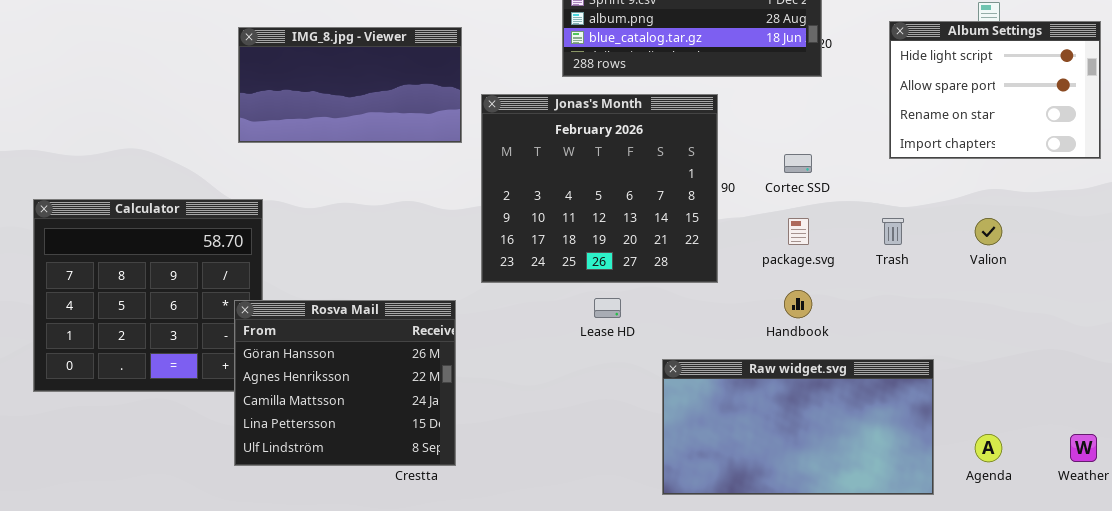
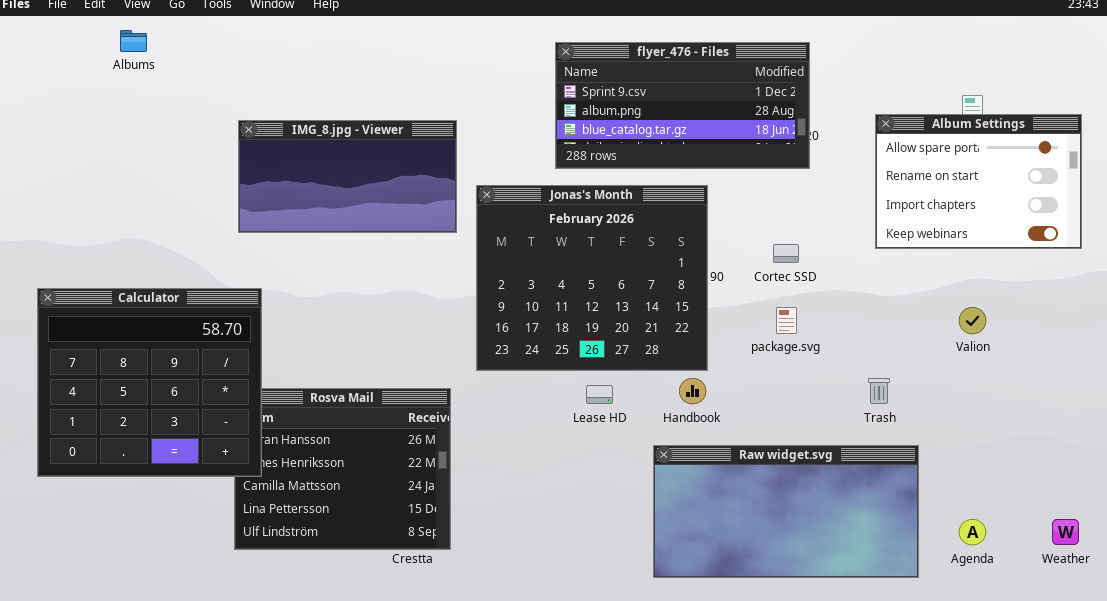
Album Settings: [889,21,1101,159] -> [875,114,1082,249], scrolled down 1 row
Calculator: [33,199,263,392] -> [37,288,262,477], raised
Trash: [882,218,904,245] -> [868,378,890,404], moved
Handbook: [784,290,812,318] -> [679,378,706,404], moved

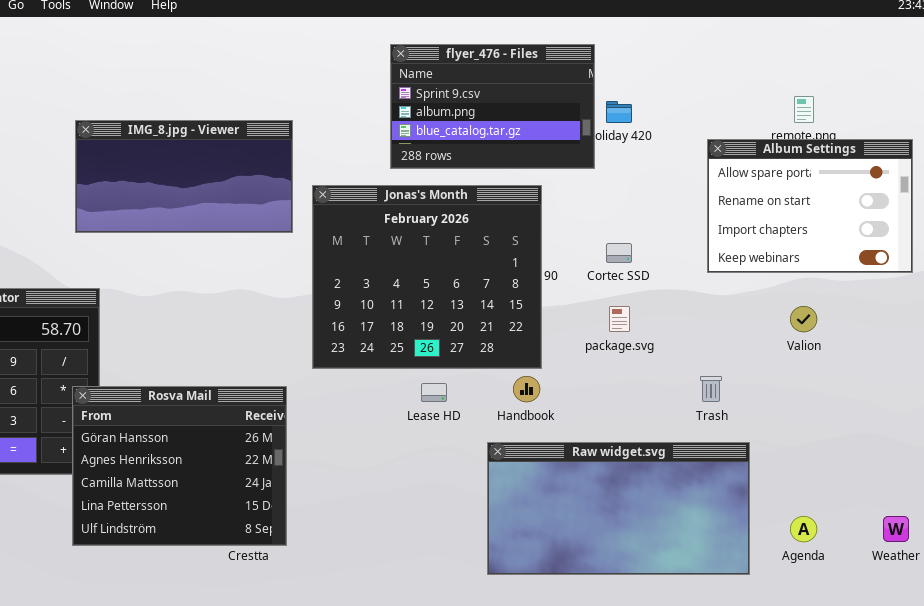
flyer_476 - Files: [555,42,810,169] -> [390,44,595,169], resized
Album Settings: [875,114,1082,249] -> [707,139,913,273], moved
Rosva Mail: [234,388,451,550] -> [72,386,287,546], raised

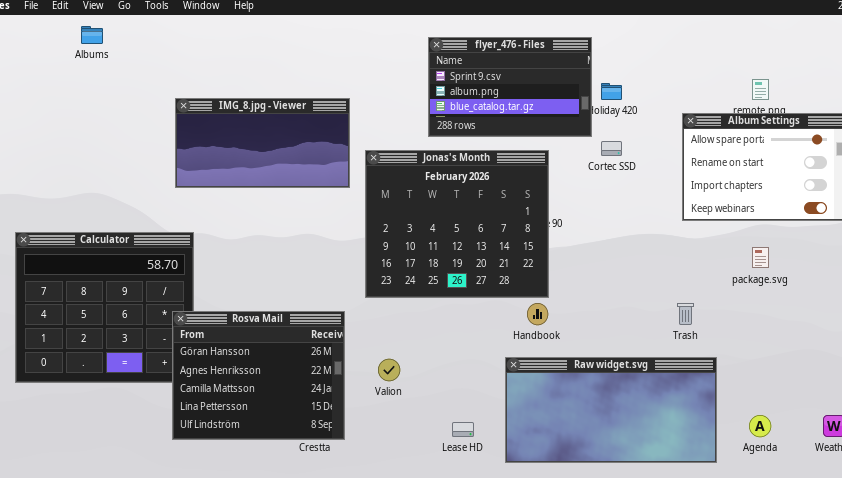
Cortec SSD: [606,243,632,263] -> [601,141,622,156], moved
package.svg: [609,306,630,332] -> [752,247,769,268], moved
Valion: [790,306,817,332] -> [378,359,400,381], moved
Lease HD: [421,383,447,402] -> [452,422,474,437], moved

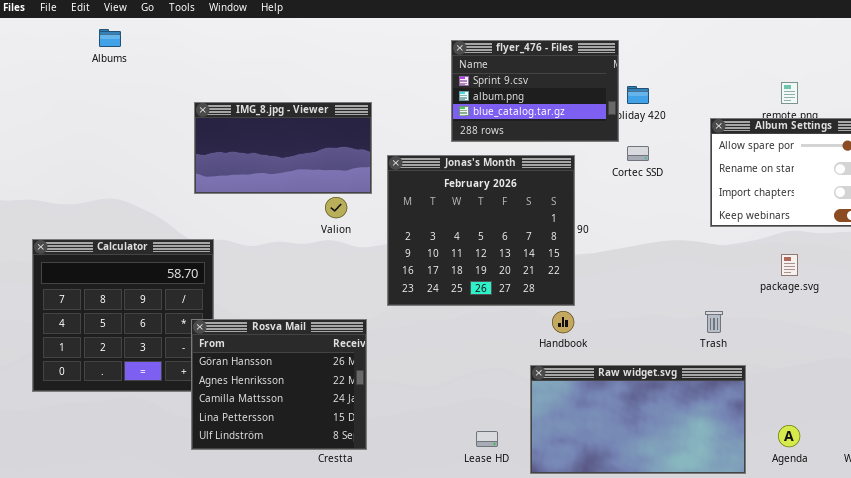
Valion: [378,359,400,381] -> [325,197,347,218], moved

